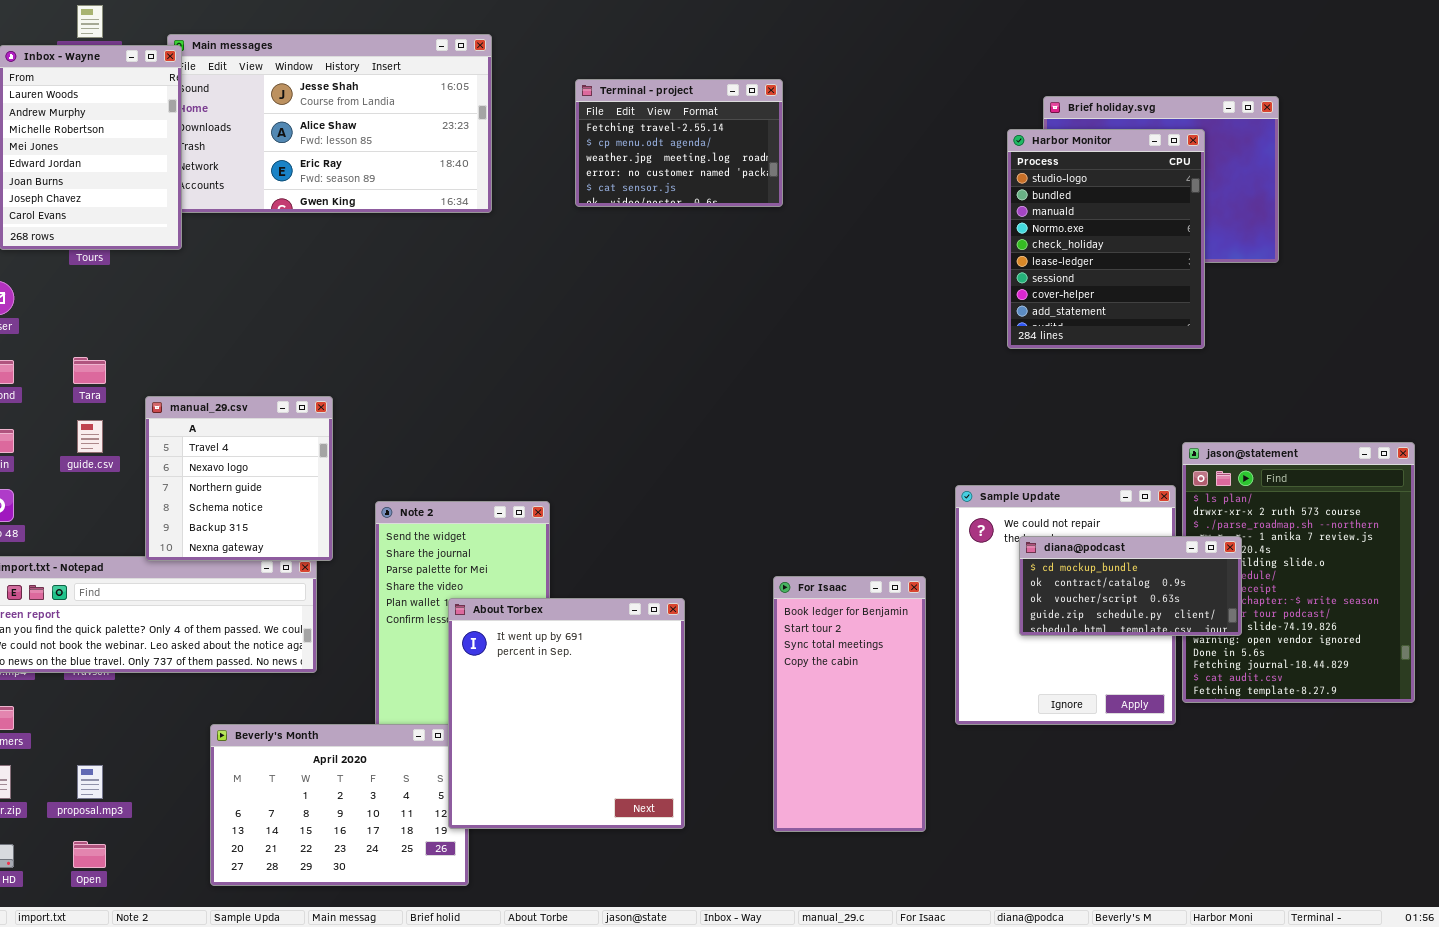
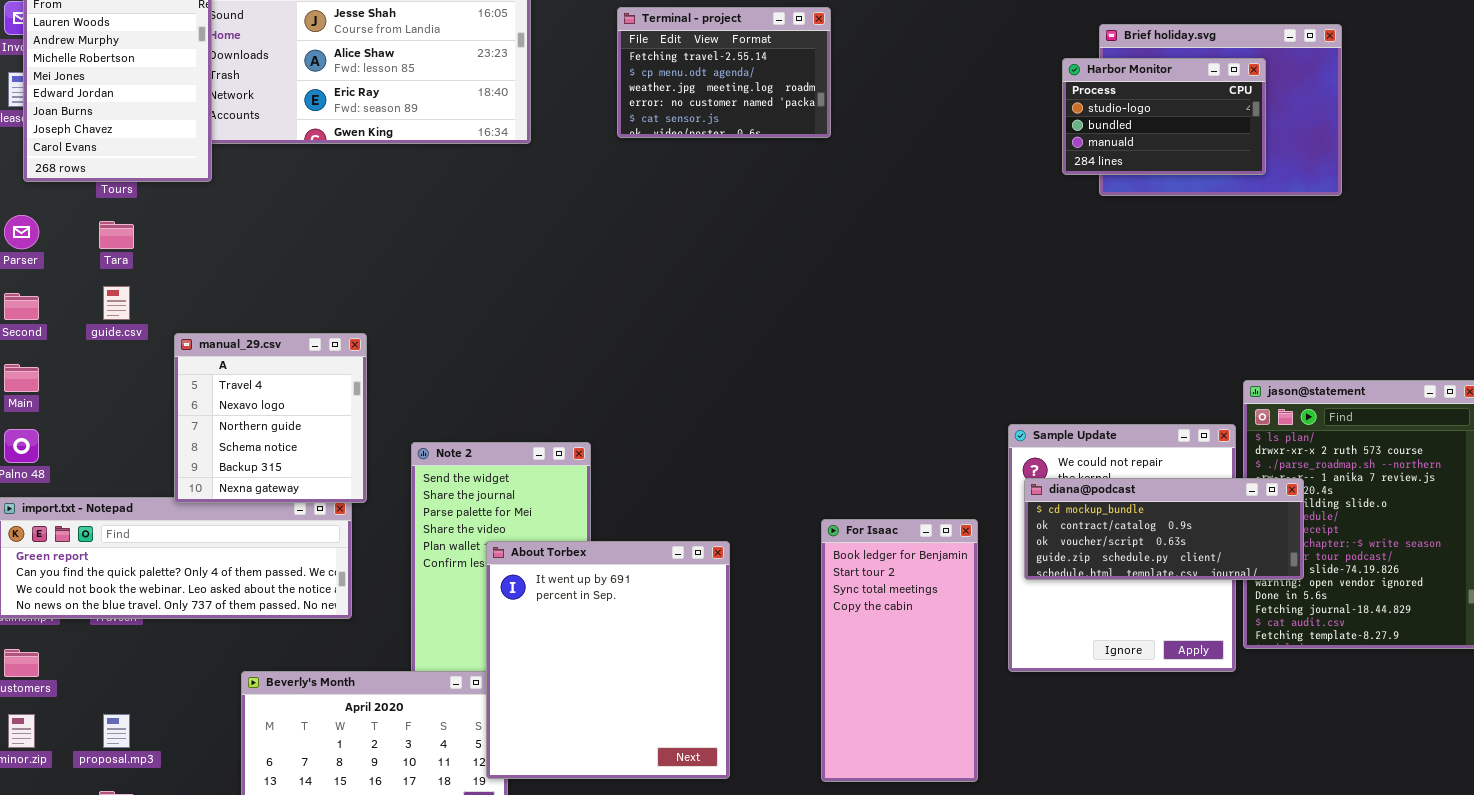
Harbor Monitor: [1007,129,1205,349] -> [1062,58,1266,175], resized
Tara: [73,357,106,384] -> [99,221,134,249], moved
guide.csv: [77,420,103,453] -> [103,286,130,320], moved
diana@podcast: [1019,536,1242,636] -> [1024,478,1304,580], resized

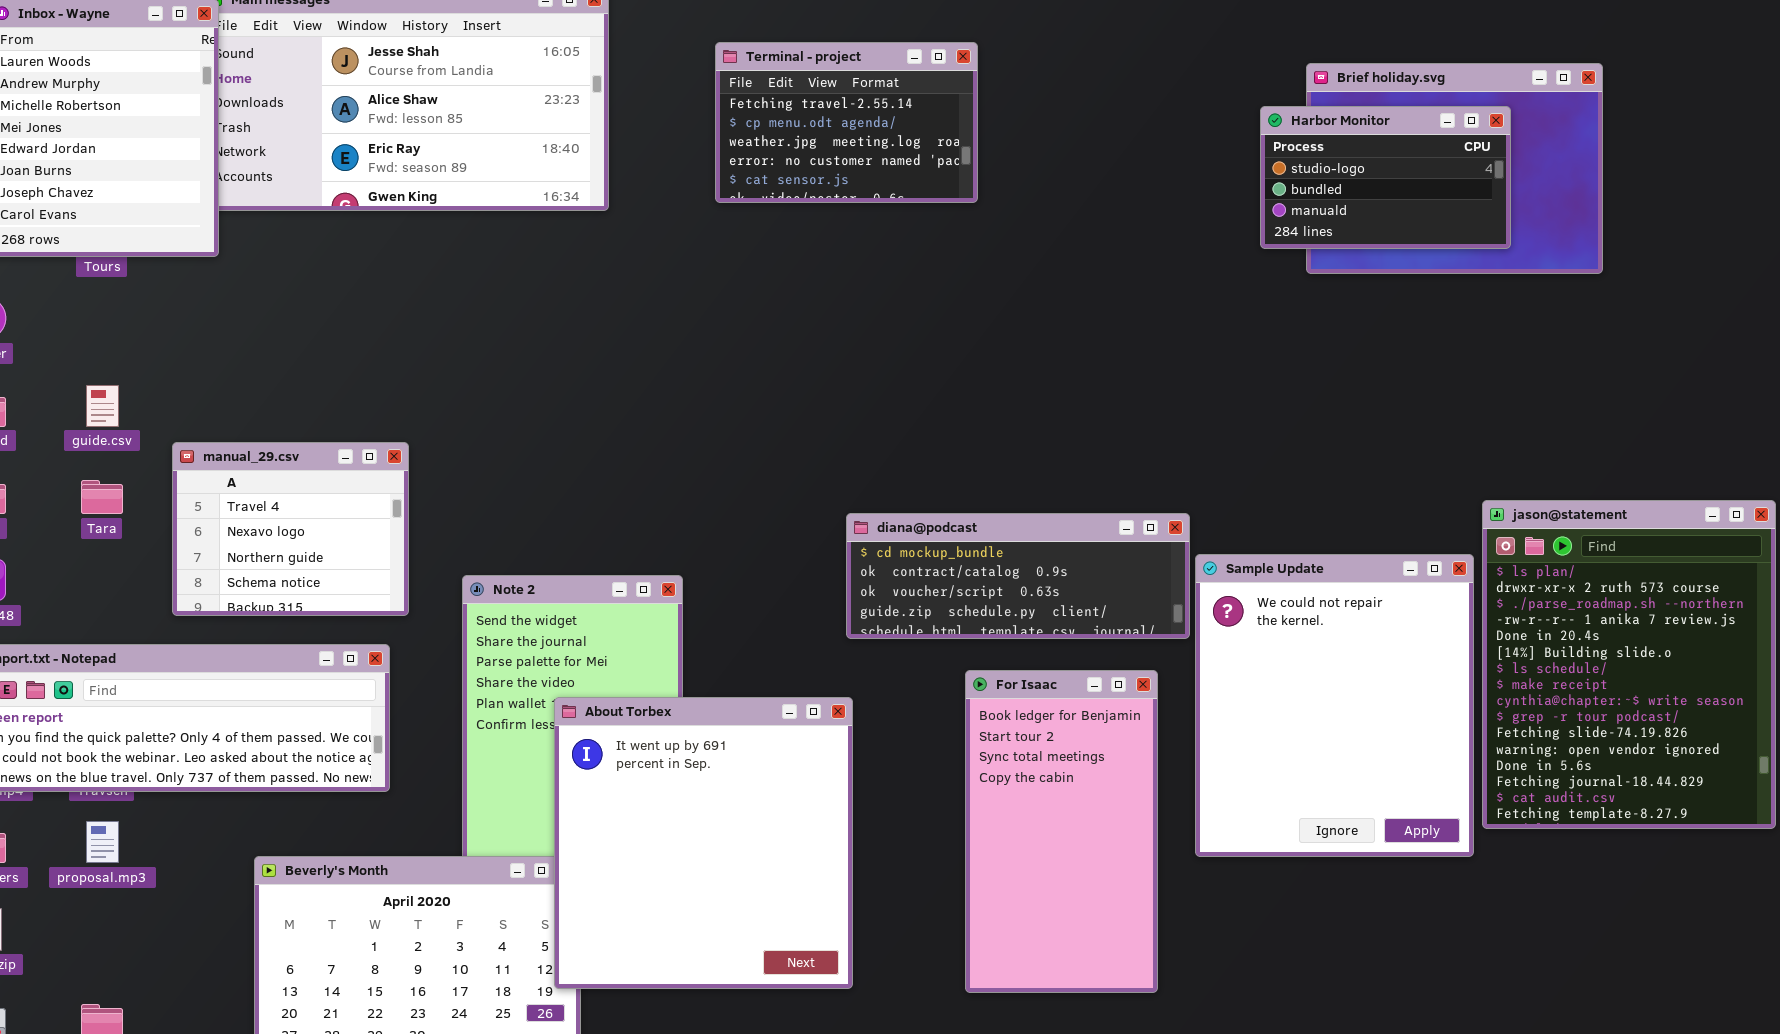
Tara: [99,221,134,249] -> [81,480,123,514], moved
manual_29.csv: [174,333,367,503] -> [172,442,409,616], resized
diana@podcast: [1024,478,1304,580] -> [846,513,1190,639], moved
proposal.mp3: [103,714,130,748] -> [86,821,119,863], moved

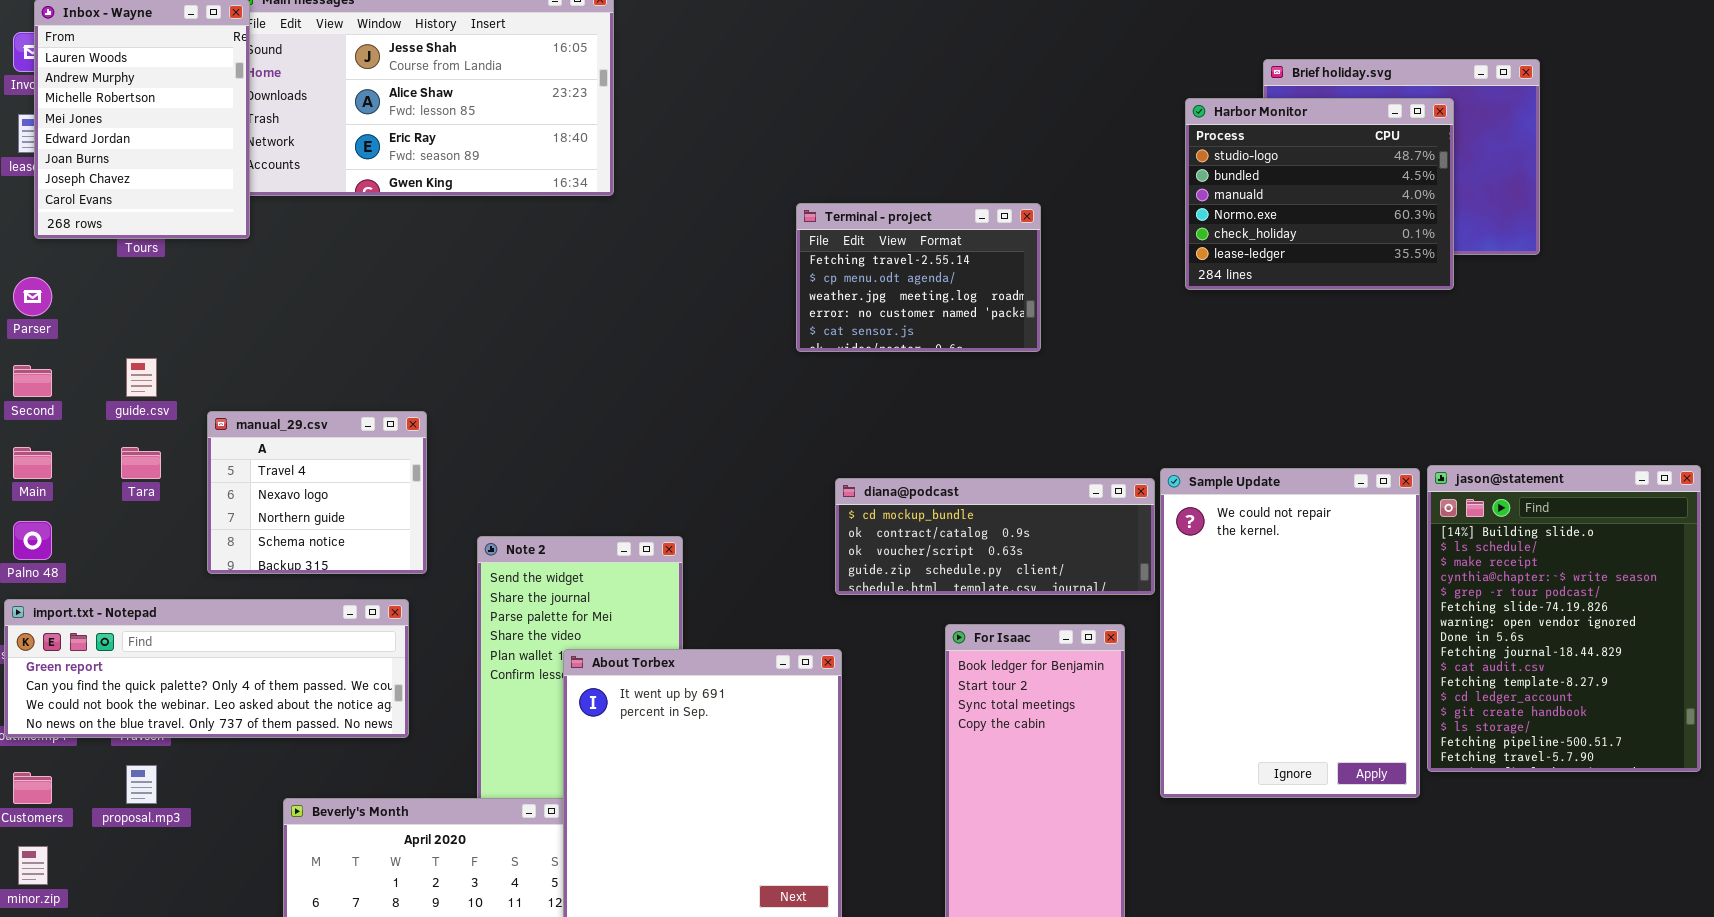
Terminal - project: [715,42,978,203] -> [796,203,1041,352], moved
Harbor Monitor: [1260,106,1511,249] -> [1185,98,1454,290], resized
jason@statement: [1482,500,1776,829] -> [1427,465,1701,772], scrolled down 5 rows
Sample Update: [1195,554,1474,857] -> [1160,468,1420,798], resized

